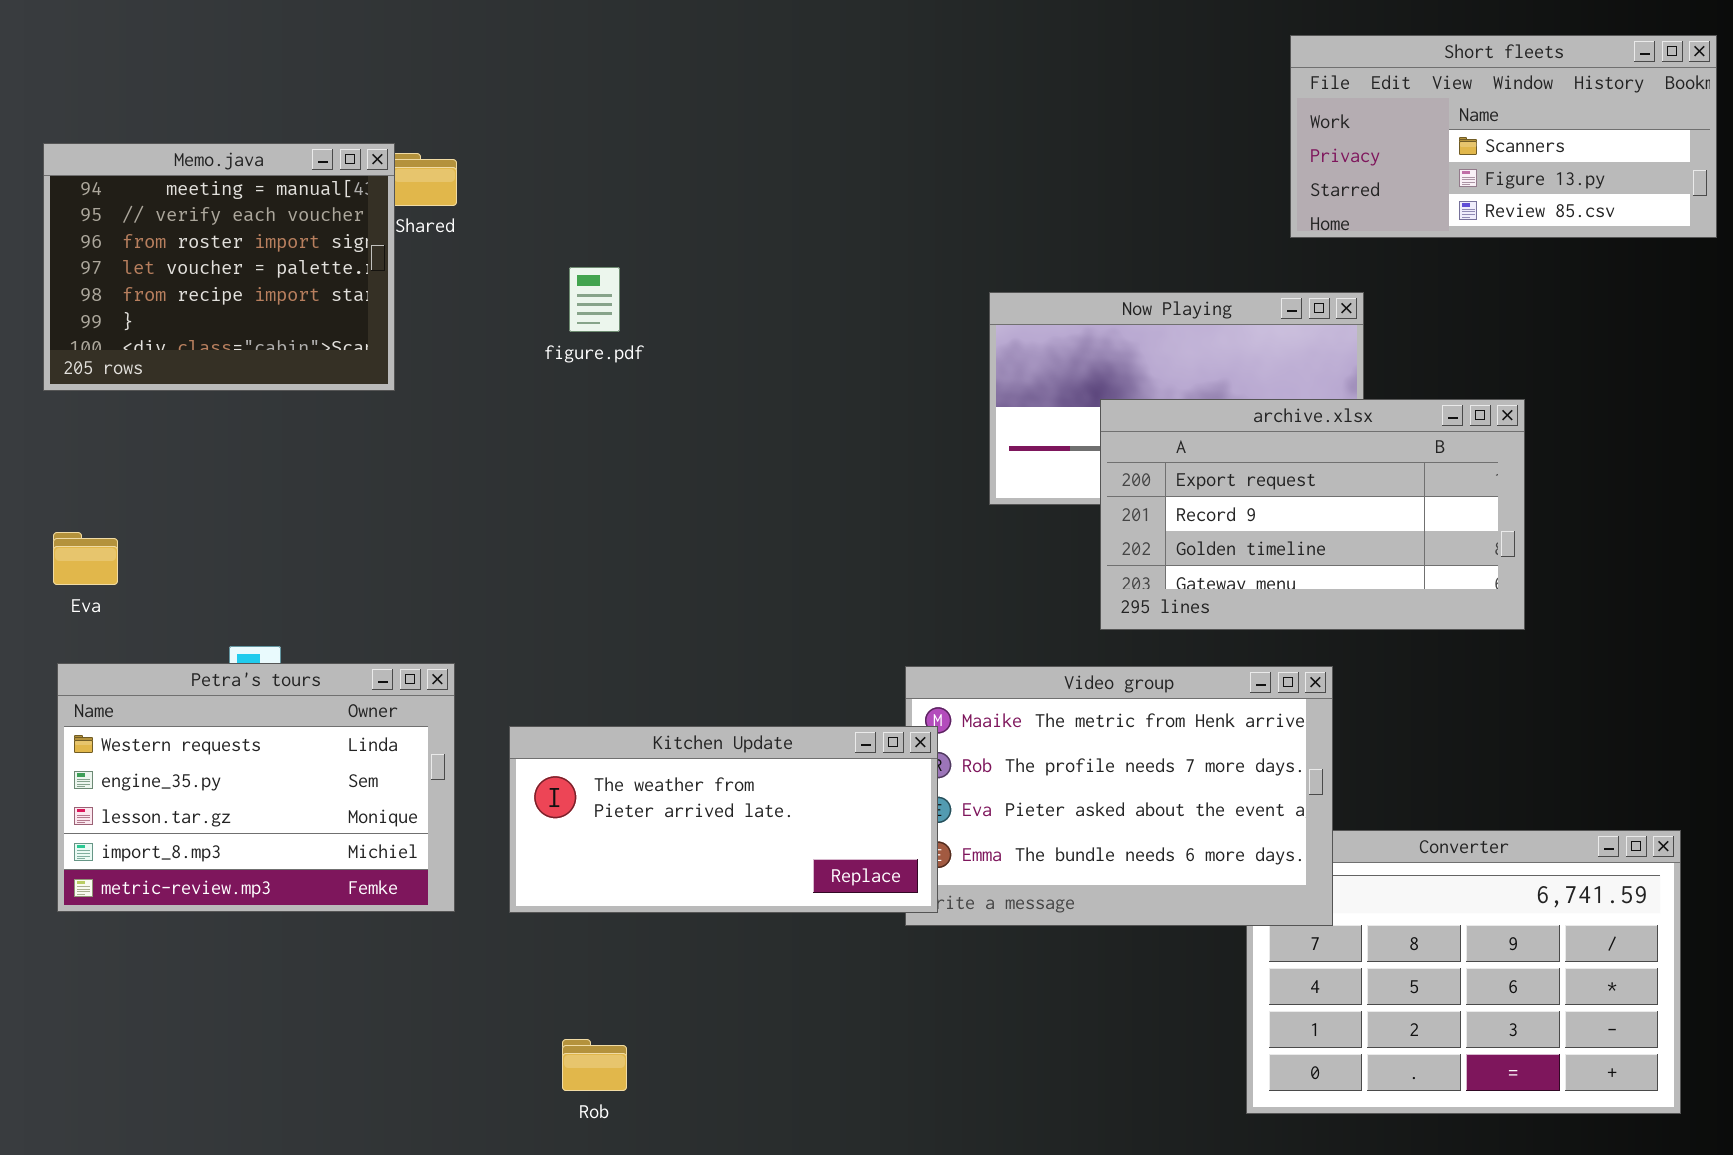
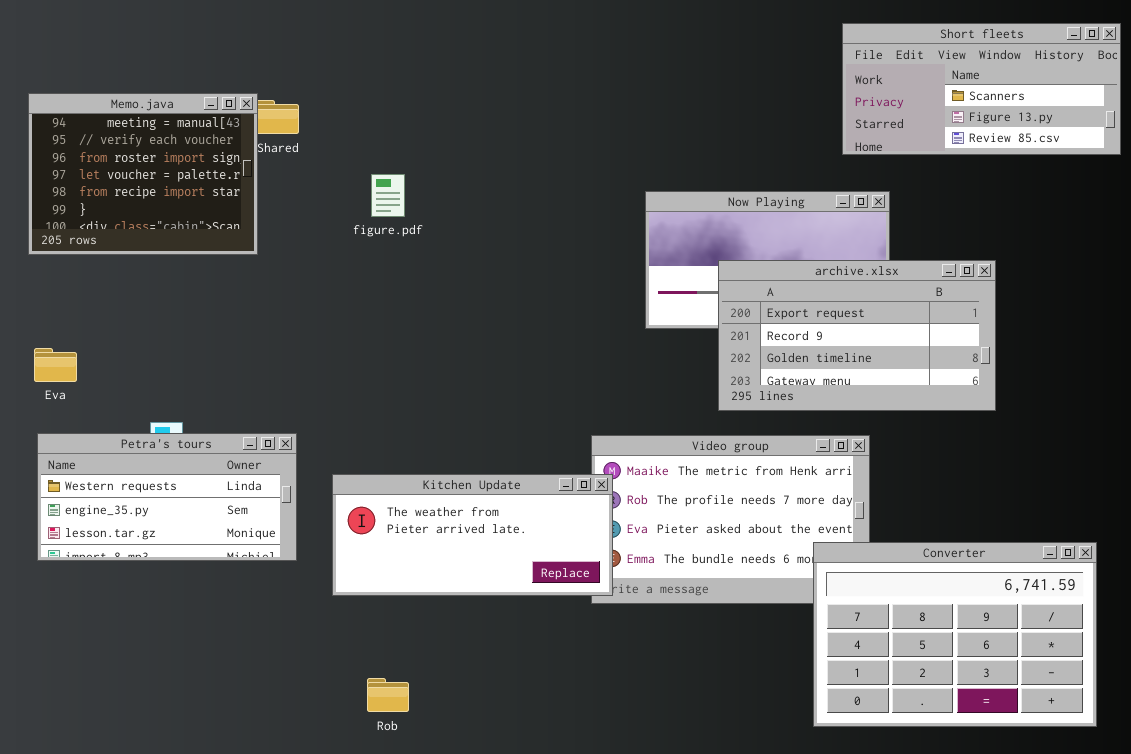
Petra's tours: [57,663,455,912] -> [37,433,297,561], resized
Converter: [1246,830,1681,1114] -> [813,542,1097,727], raised

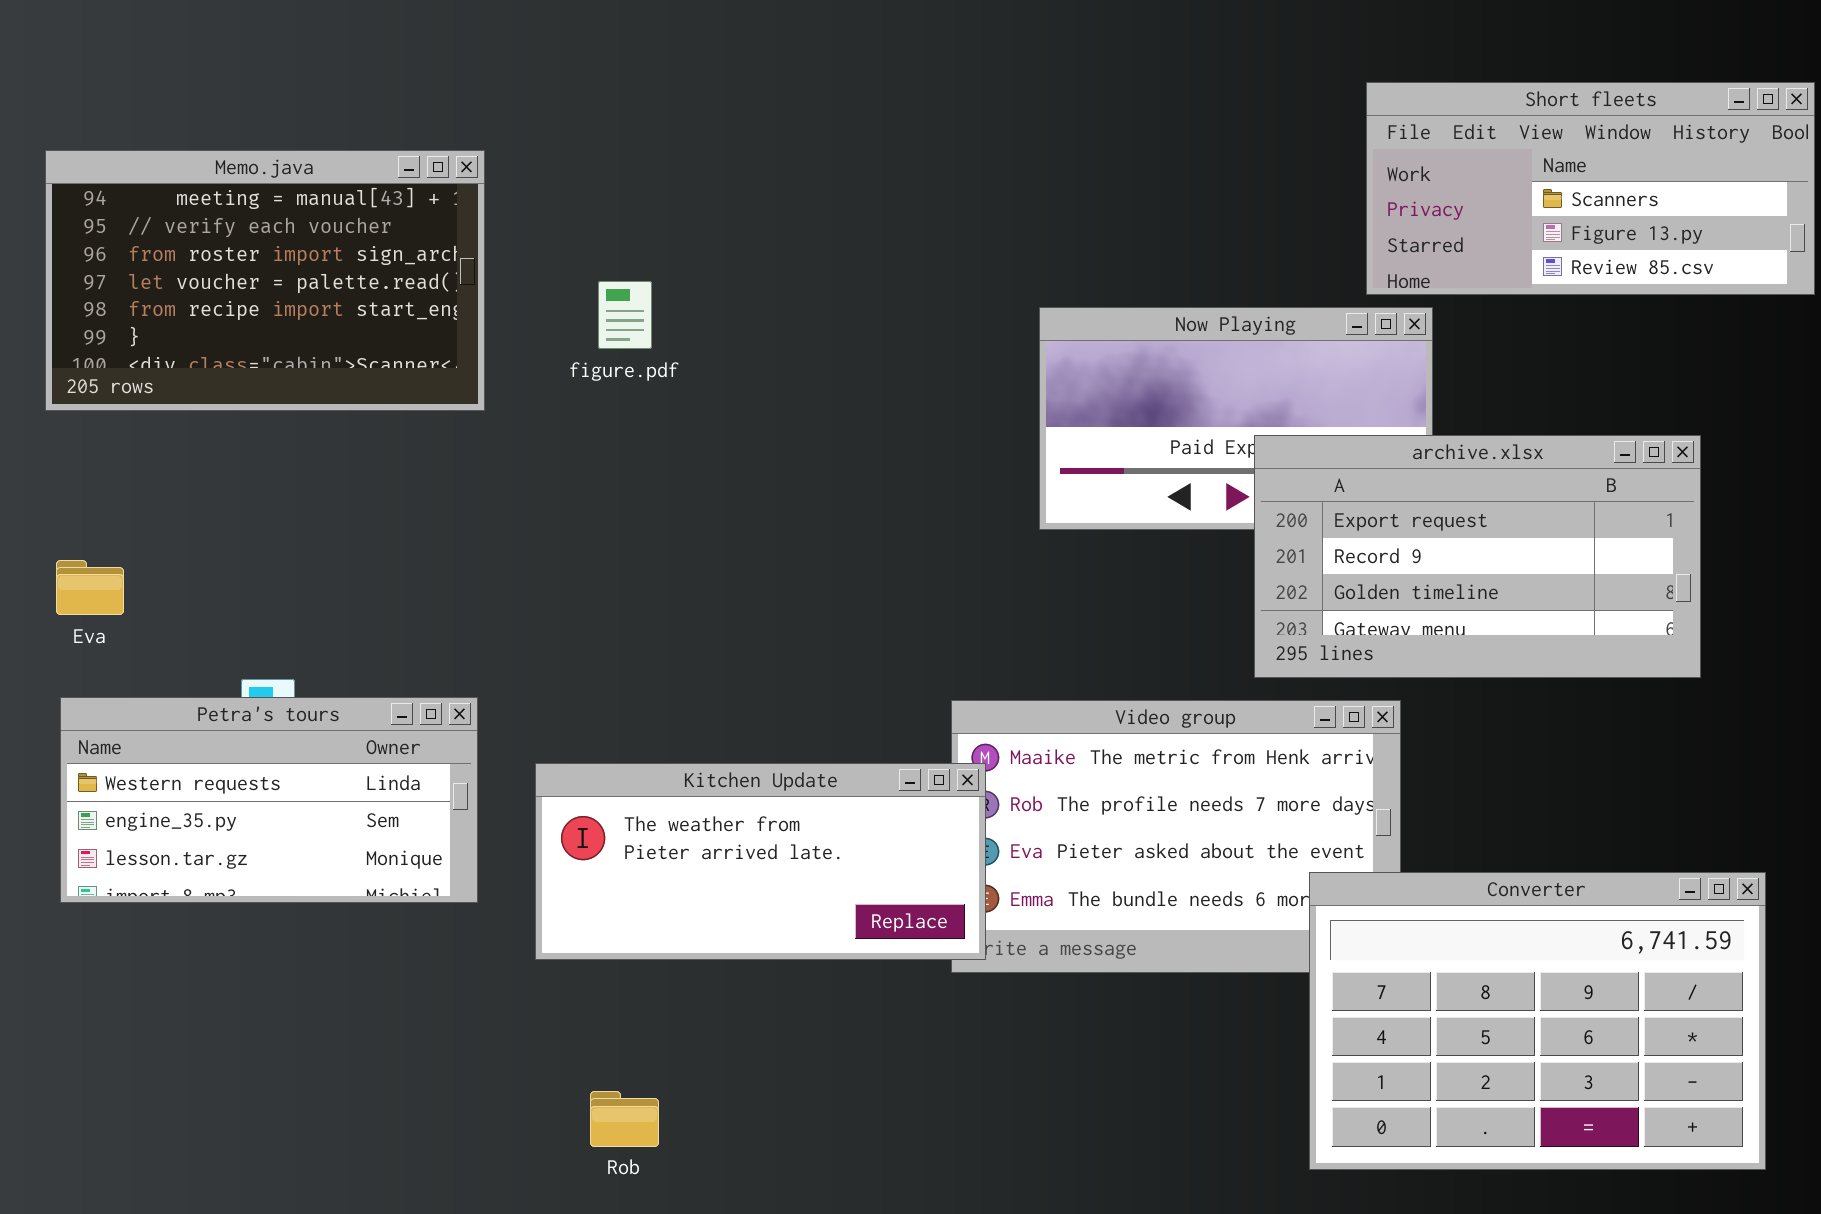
Short fleets: [842,23,1121,155] -> [1366,82,1815,295], moved
Memo.java: [28,93,258,255] -> [45,150,485,411], resized
archive.xlsx: [718,260,996,411] -> [1254,435,1701,678], moved

